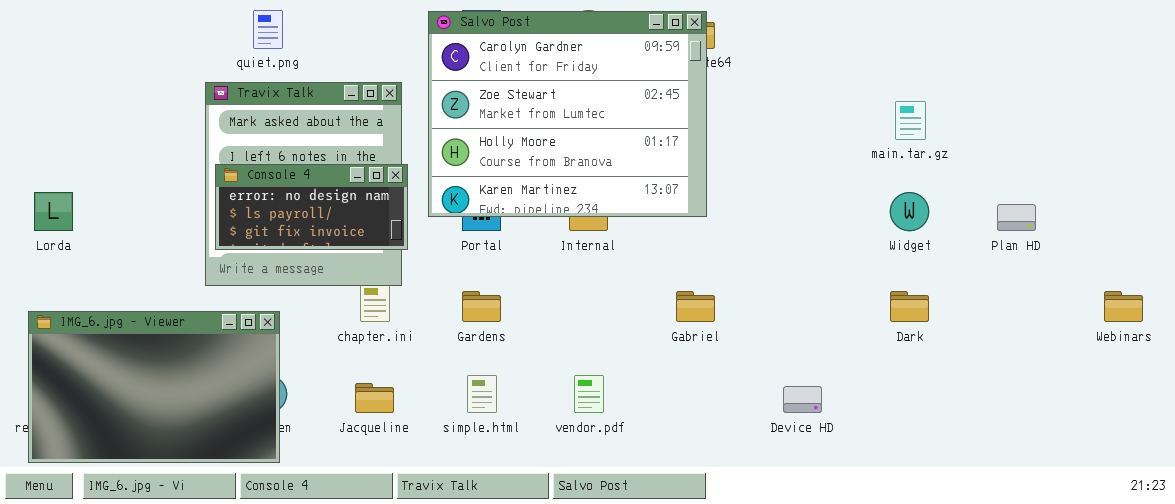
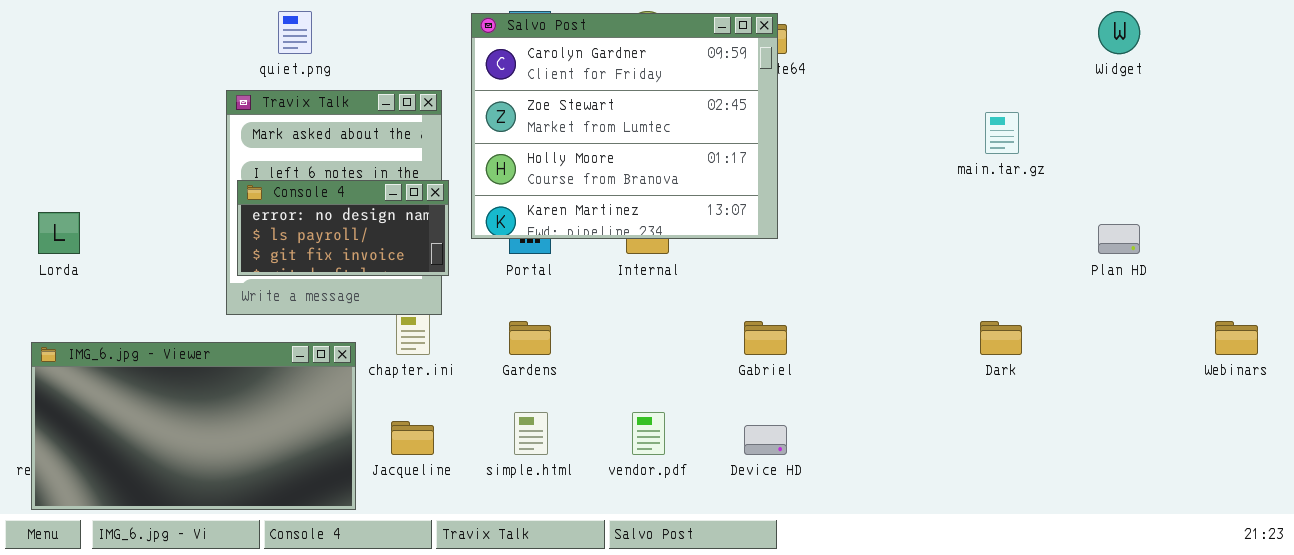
Widget: [890,192,929,231] -> [1098,11,1140,54], moved
IMG_6.jpg - Viewer: [28,311,280,463] -> [31,342,356,510], resized
Device HD: [783,386,822,413] -> [744,425,787,455], moved

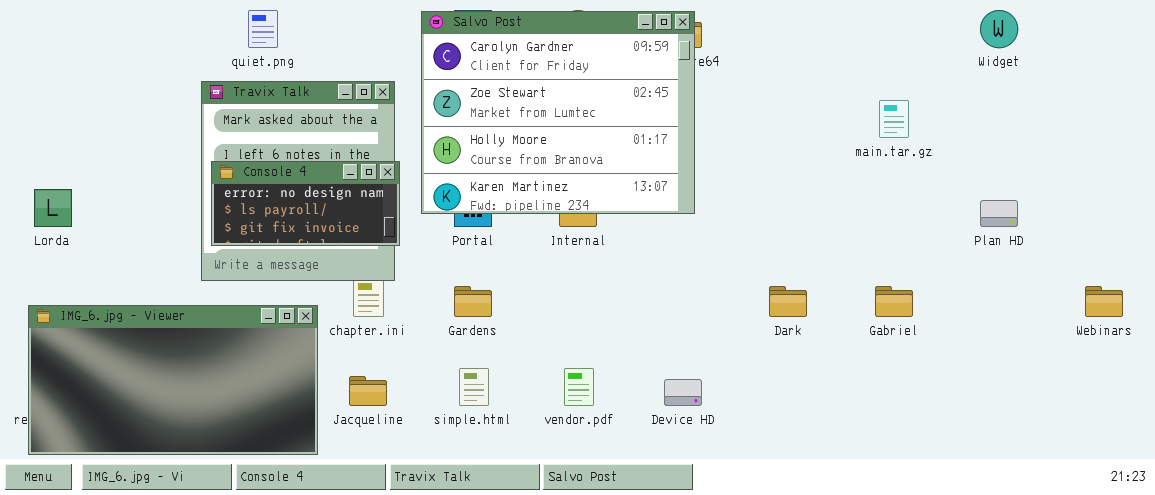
Gabriel: [744,321,787,355] -> [875,286,913,317], moved
Dark: [980,321,1022,355] -> [769,286,807,317], moved

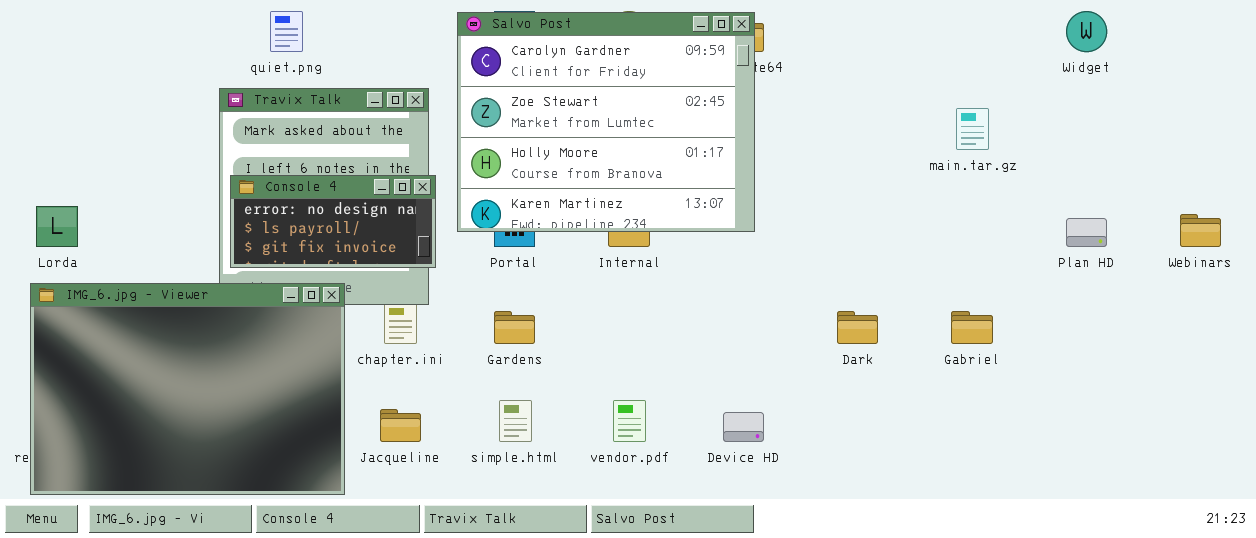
Webinars: [1085,286,1123,317] -> [1180,214,1221,247], moved
IMG_6.jpg - Viewer: [28,305,318,455] -> [30,283,345,495], resized

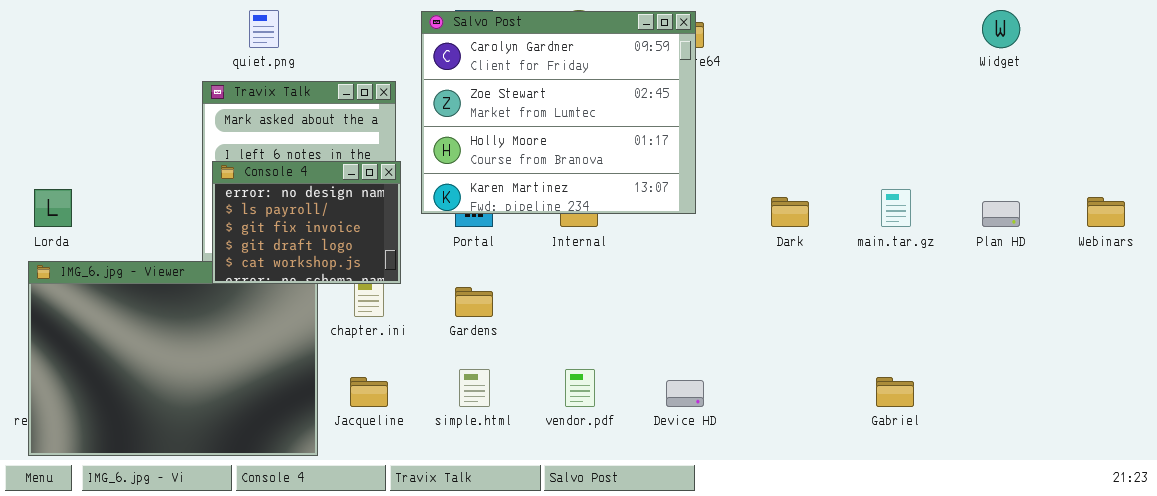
main.tar.gz: [956,108,989,150] -> [881,189,911,227], moved
Console 4: [230,175,436,268] -> [212,161,401,284], resized
Dark: [837,311,878,344] -> [771,197,809,227], moved
Gabriel: [951,311,993,344] -> [876,377,914,407], moved

